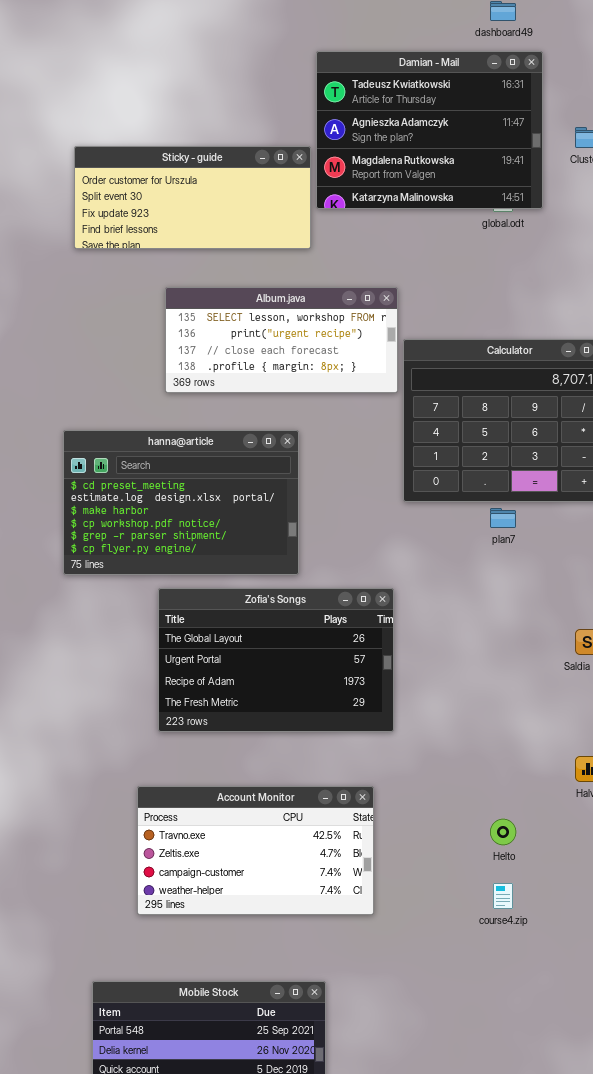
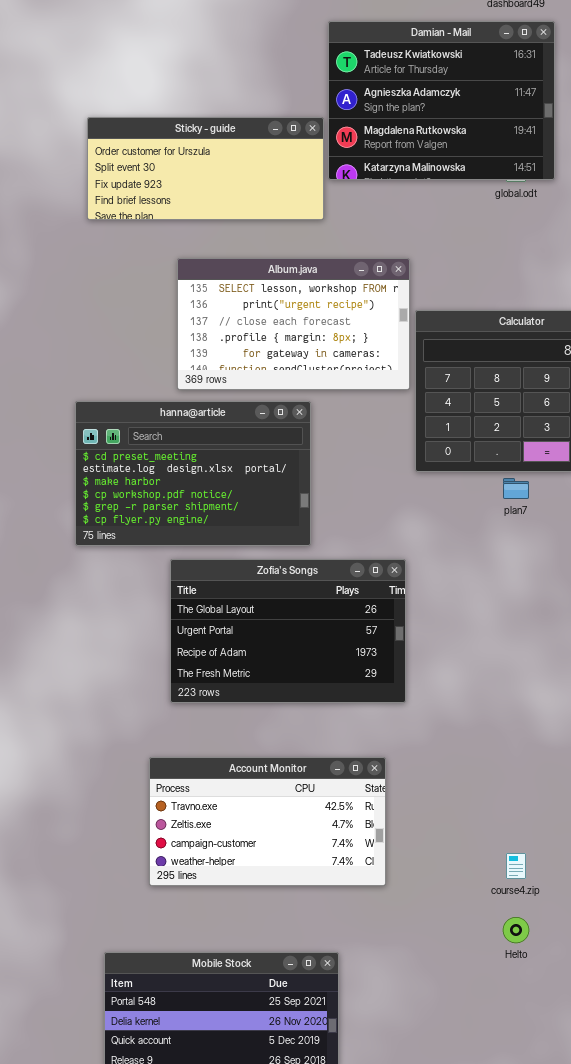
Album.java: [165,287,398,393] -> [177,258,410,390], resized
Helto: [490,819,516,845] -> [503,917,529,943], moved

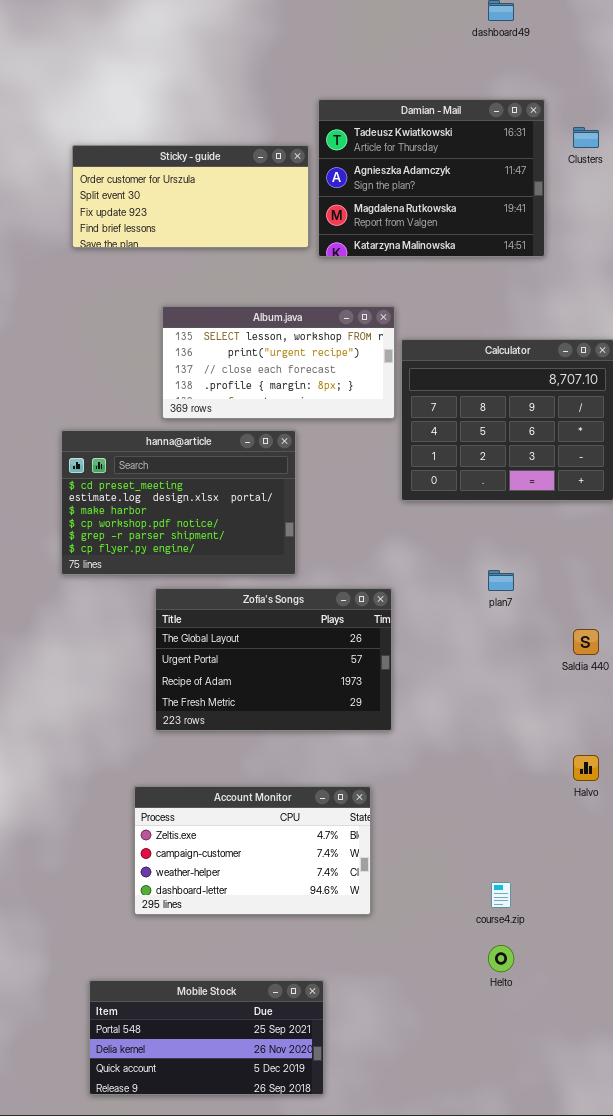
Damian - Mail: [328,21,555,180] -> [318,99,545,257], moved
Album.java: [177,258,410,390] -> [162,306,395,419], resized
plan7: [503,478,529,499] -> [488,570,514,591], moved
Account Monitor: [149,757,386,886] -> [134,786,371,915], scrolled down 1 row

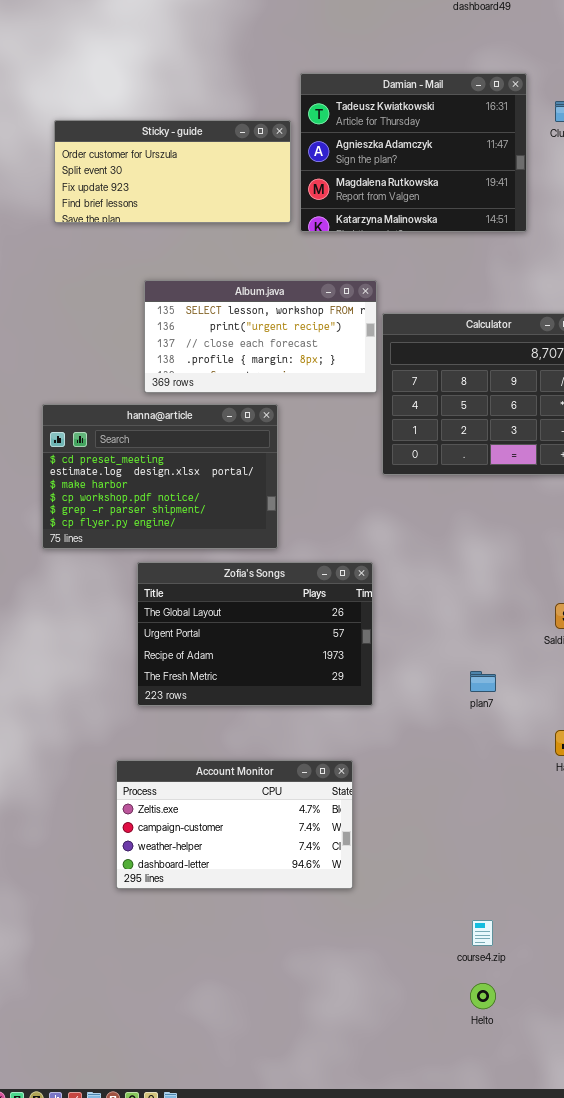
plan7: [488,570,514,591] -> [470,671,496,692], moved
course4.zip: [491,882,511,908] -> [472,920,493,946], moved
Helto: [488,945,514,972] -> [470,983,496,1009], moved
Mobile Stock: [89,980,324,1095] -> none, closed

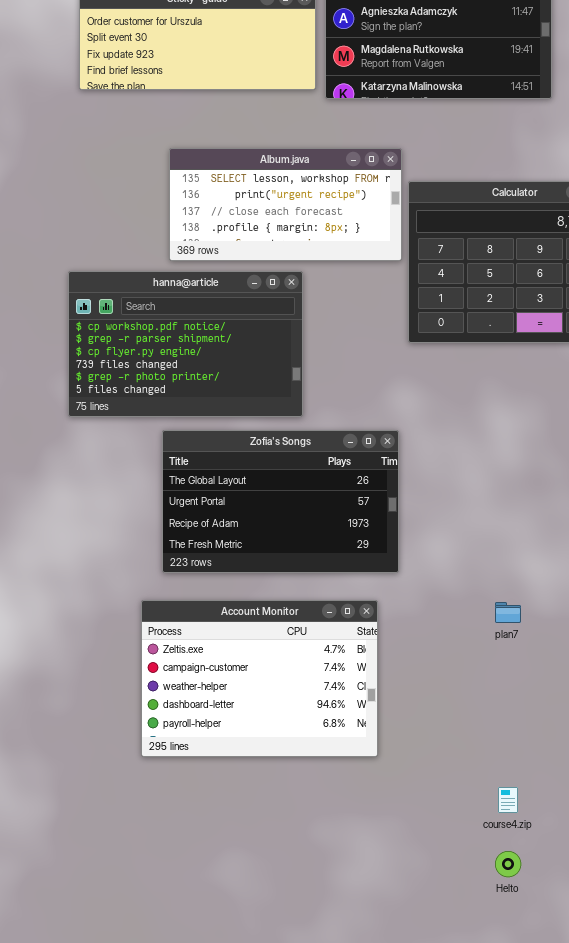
hanna@article: [42,404,278,549] -> [68,271,303,417], scrolled down 3 rows
plan7: [470,671,496,692] -> [495,602,521,623], moved
Account Monitor: [116,760,353,889] -> [141,600,378,757], resized

